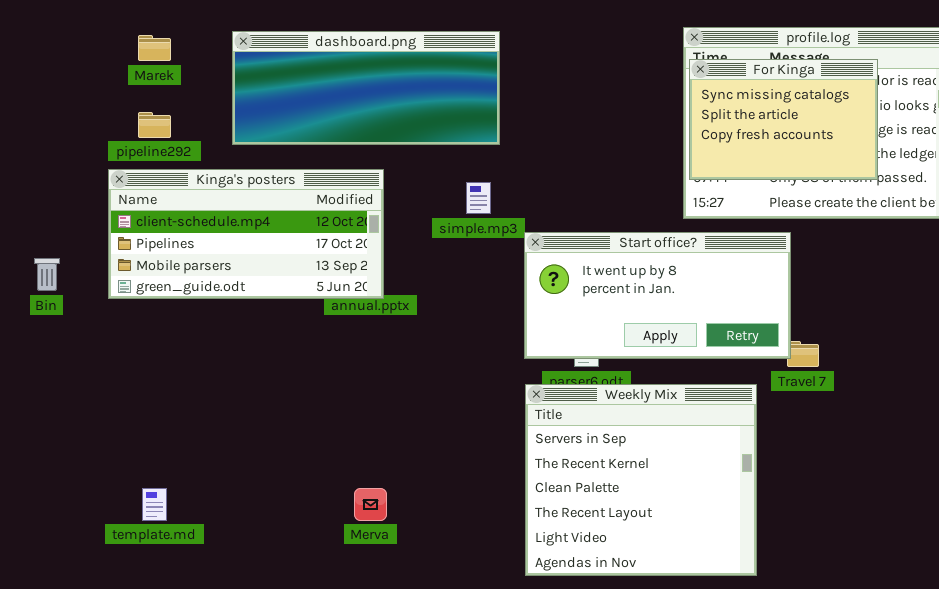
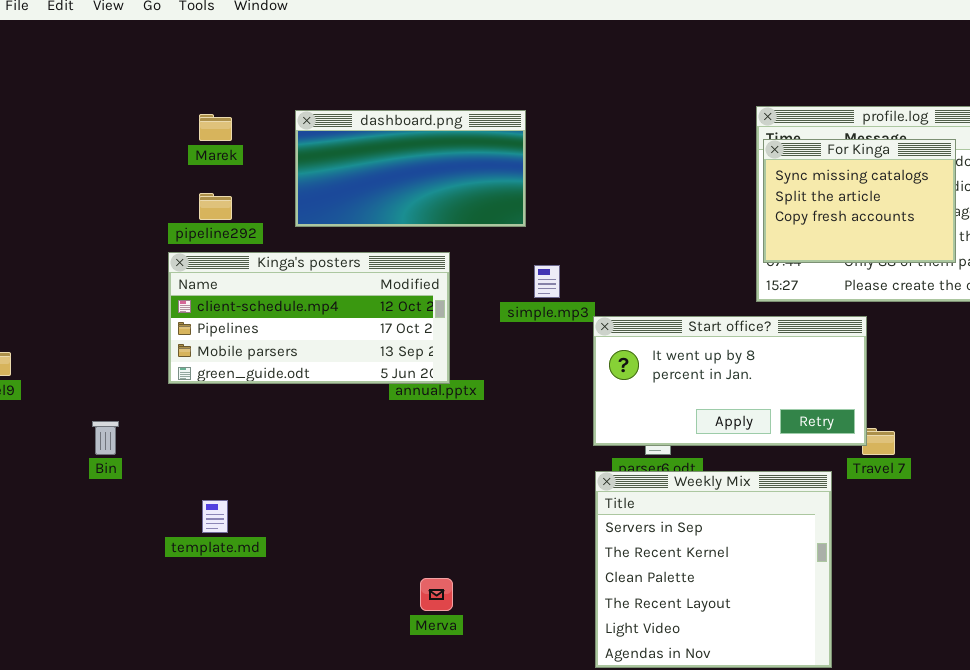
dashboard.png: [232,31,500,145] -> [295,110,526,227], resized
Bin: [34,258,60,291] -> [92,421,119,455], moved
template.md: [142,488,167,521] -> [202,500,228,533], moved

